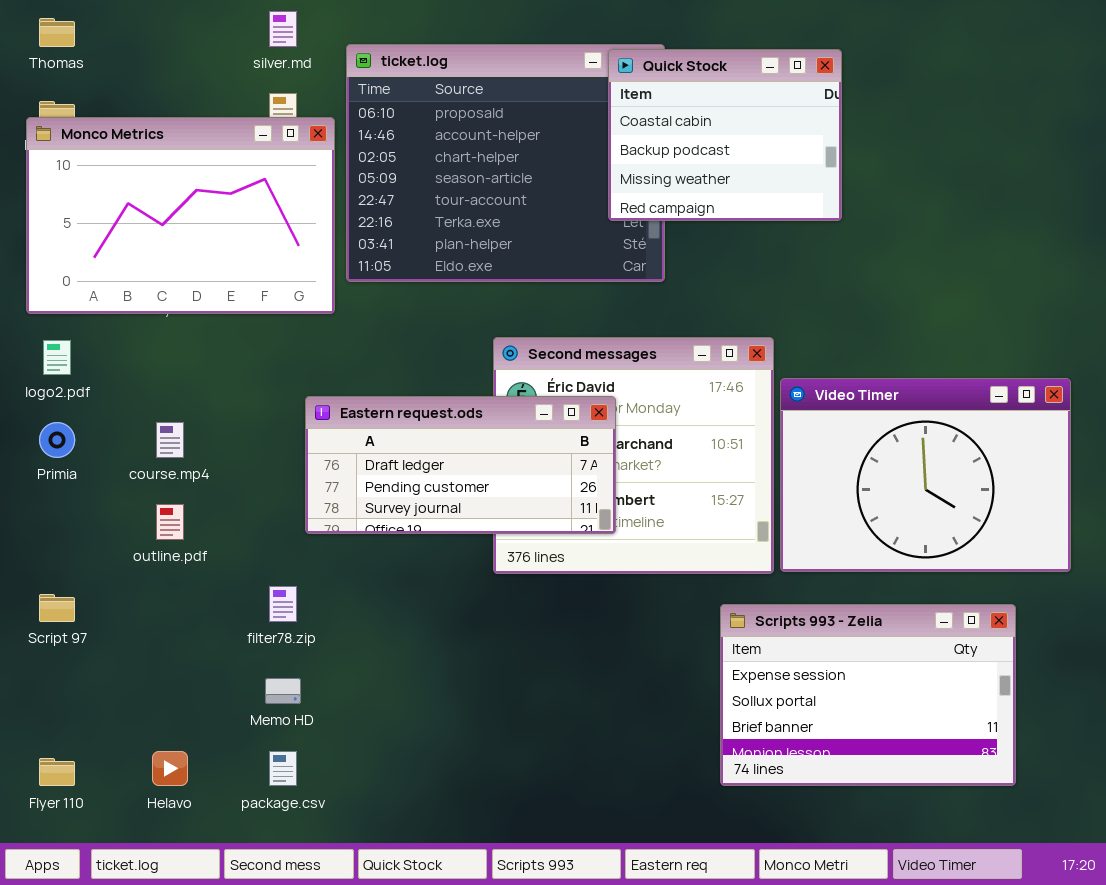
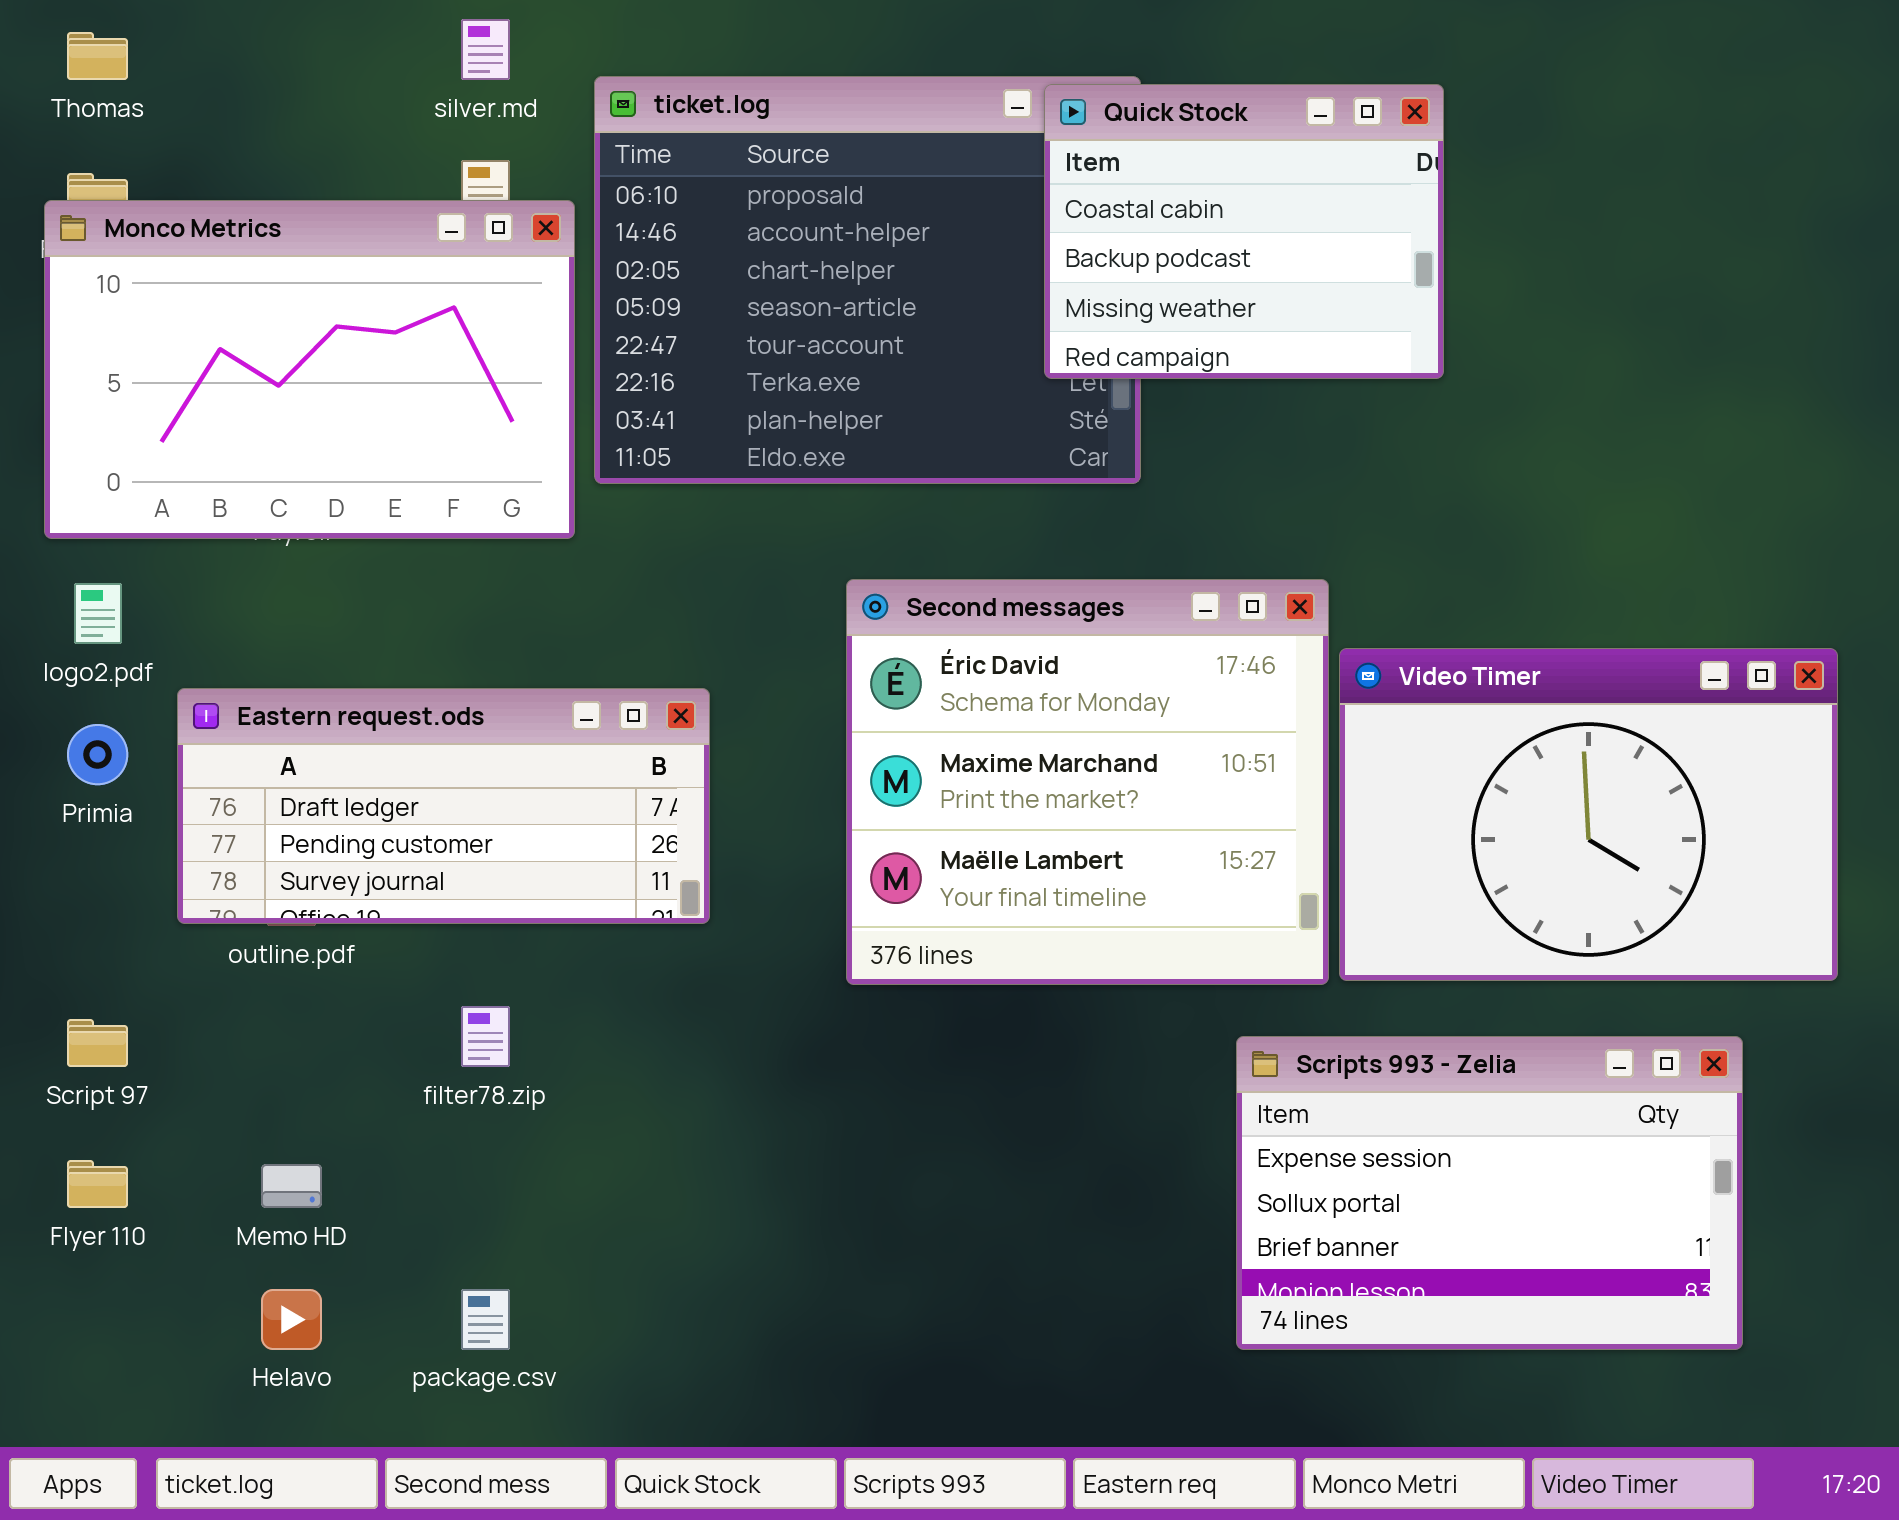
Eastern request.ods: [305,396,616,534] -> [177,688,710,924], moved
Memo HD: [265,678,301,704] -> [261,1164,322,1208], moved
Flyer 110: [39,758,75,786] -> [67,1160,128,1208], moved

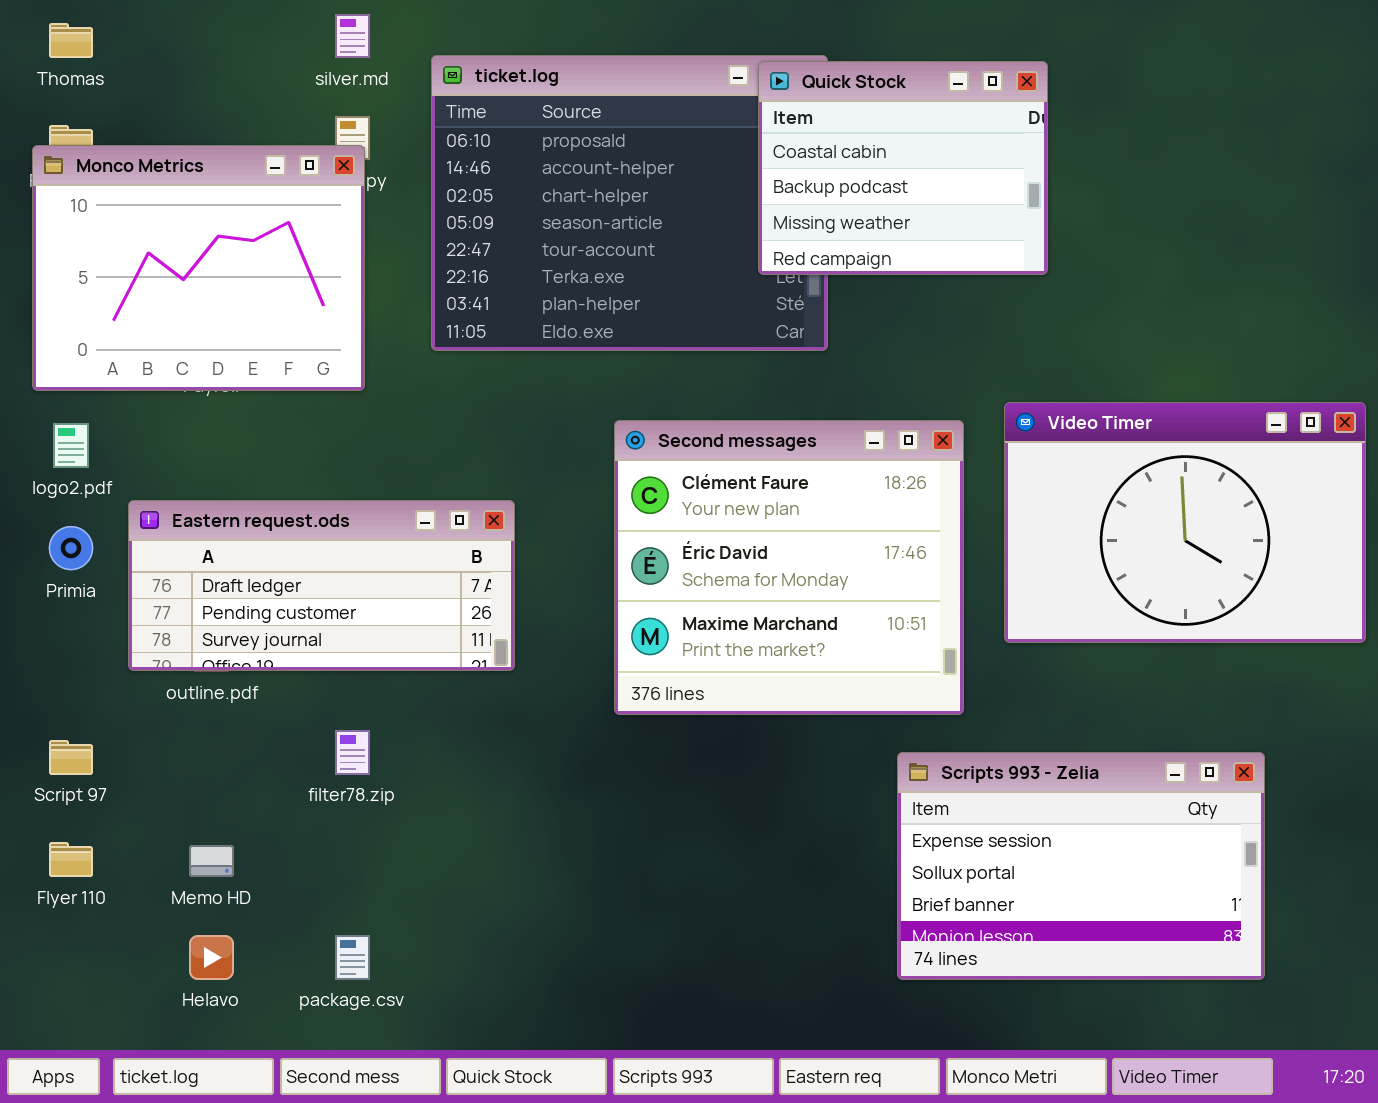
Monco Metrics: [44,200,575,539] -> [32,145,365,391], resized
Second messages: [846,579,1329,985] -> [614,420,964,715], scrolled up 1 row
Video Timer: [1339,648,1838,981] -> [1004,402,1366,643], moved

